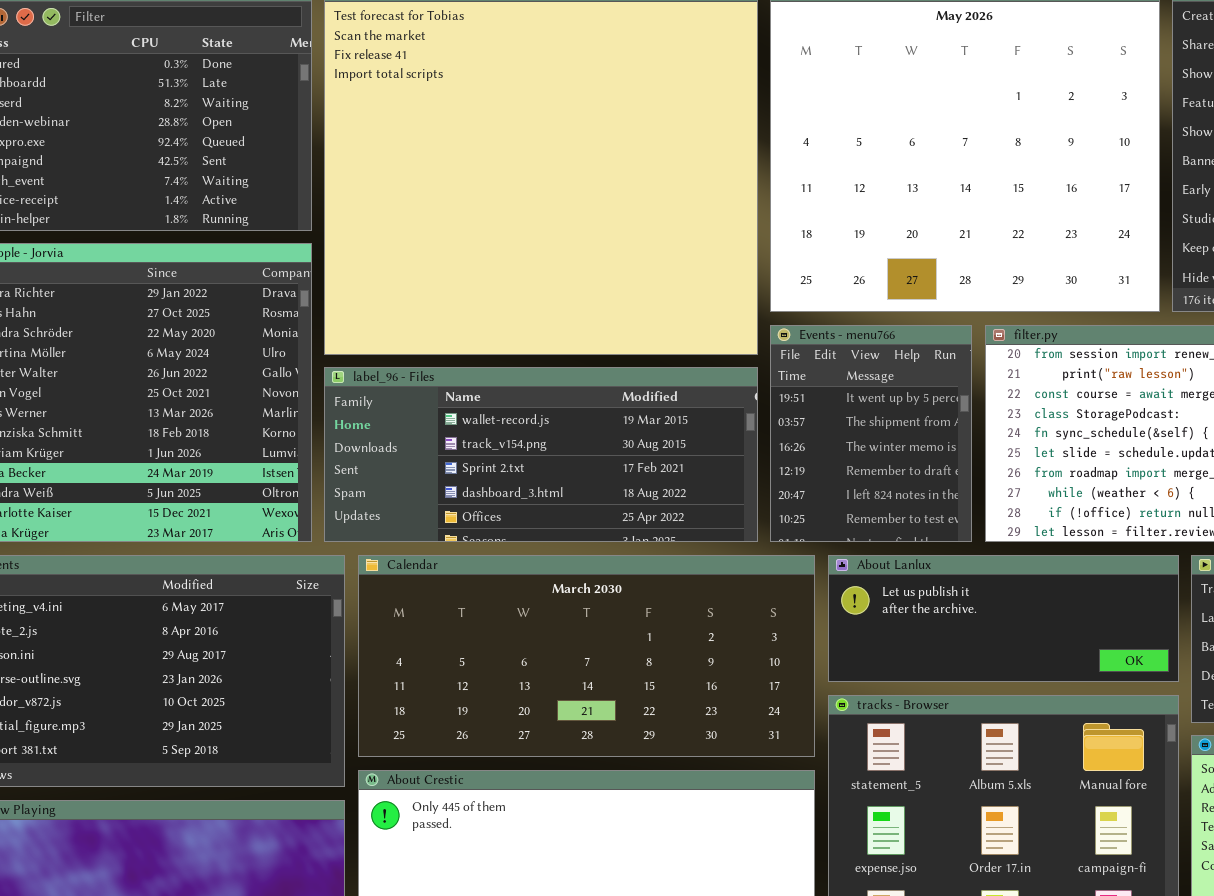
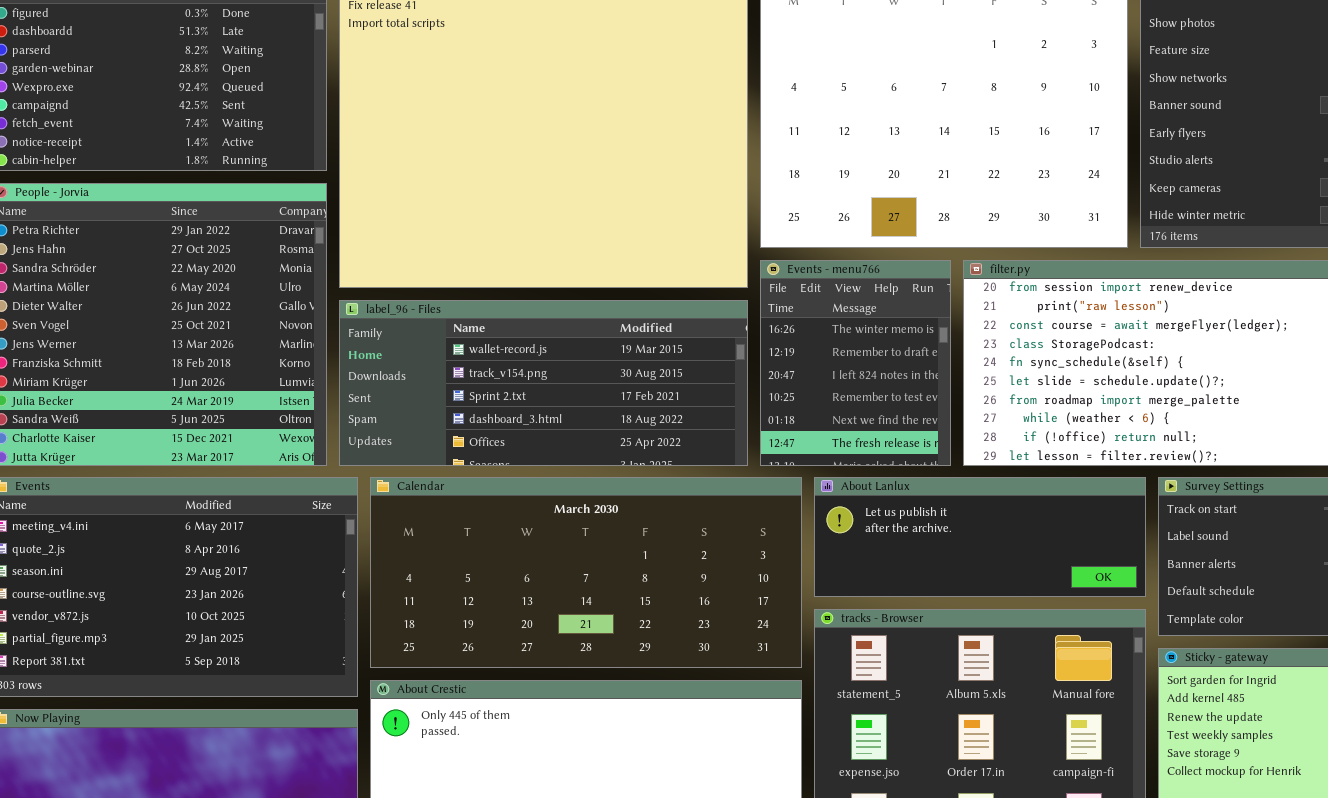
Events - menu766: [770,325,972,542] -> [760,260,951,466], scrolled down 2 rows

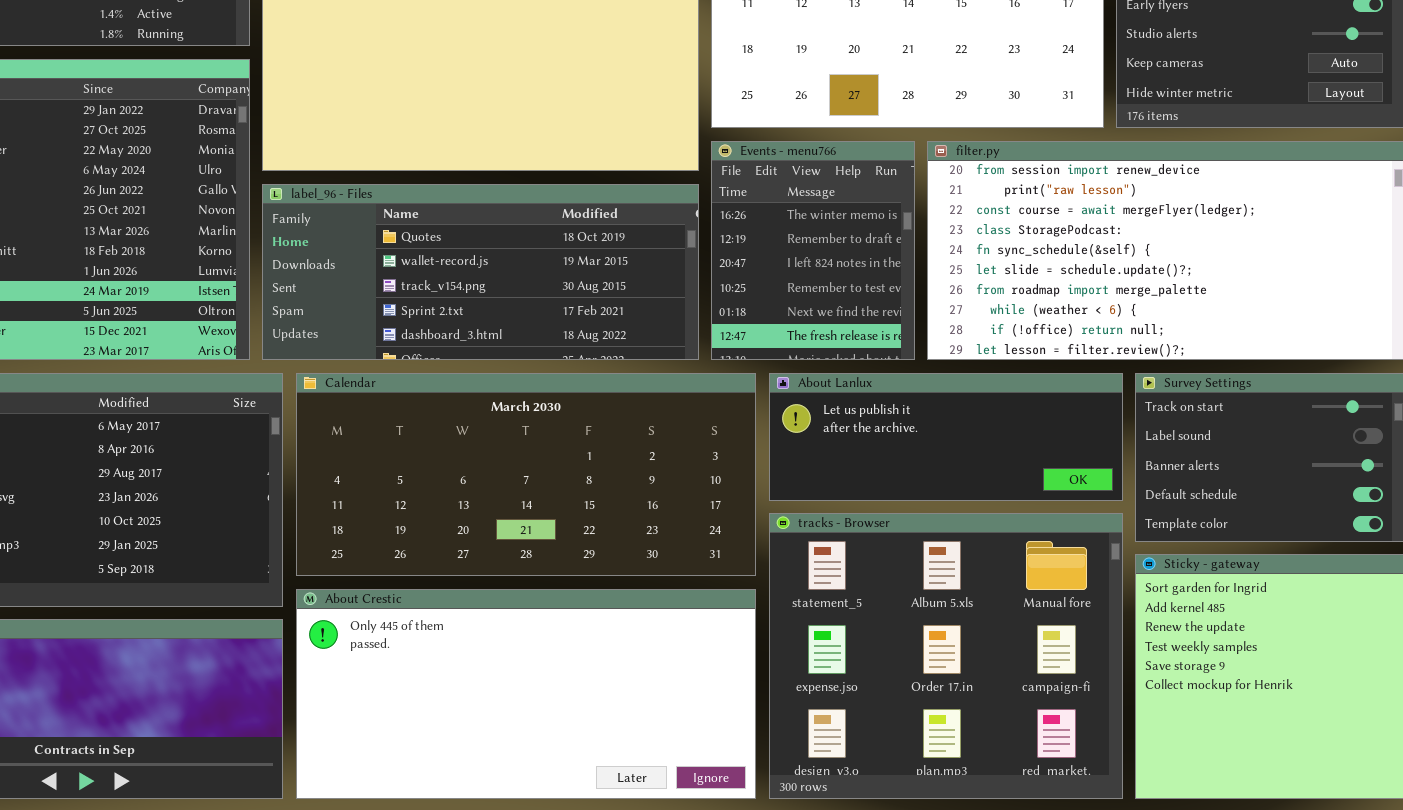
label_96 - Files: [339,300,748,466] -> [262,184,699,360], scrolled up 1 row

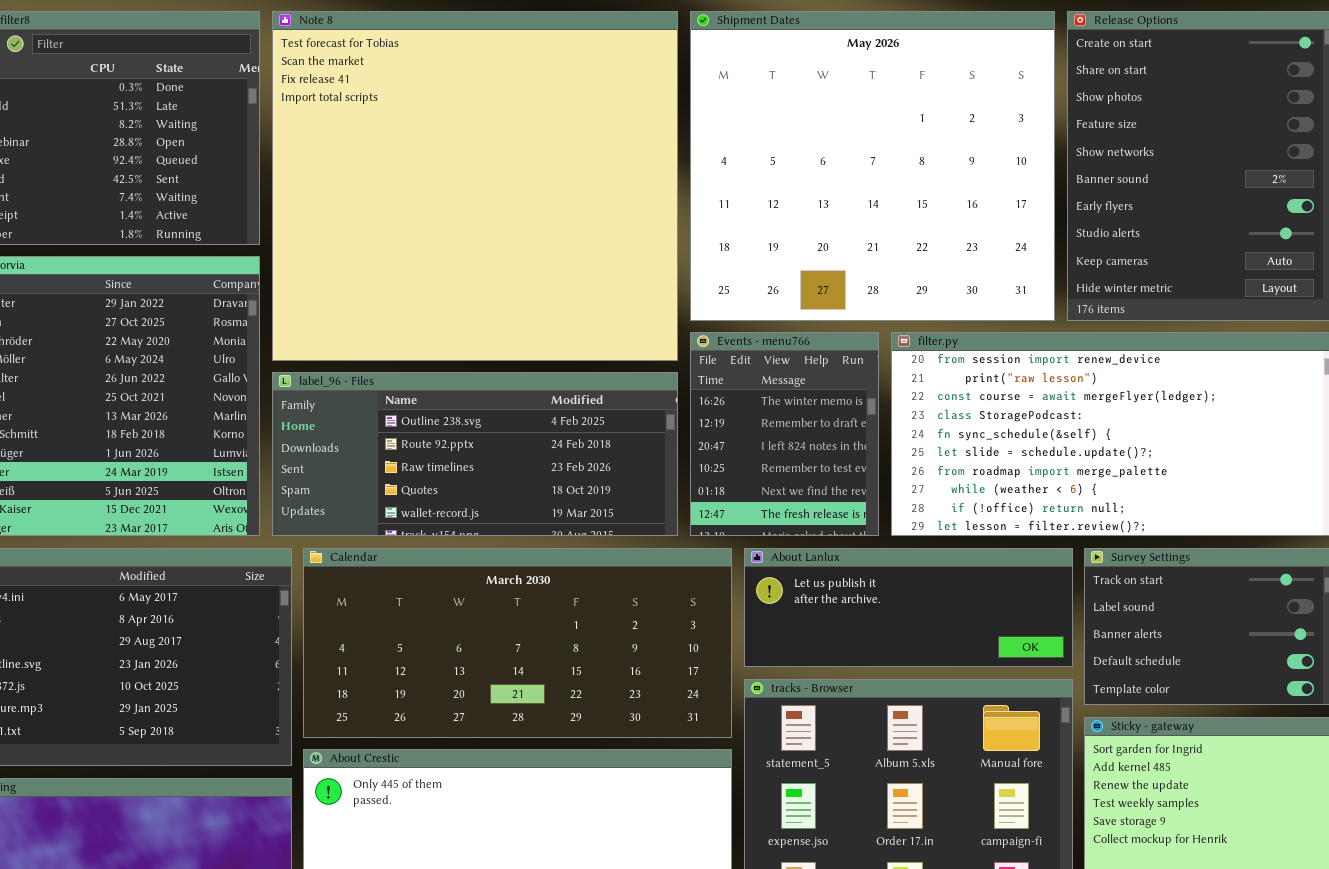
label_96 - Files: [262,184,699,360] -> [272,372,678,536], scrolled up 3 rows

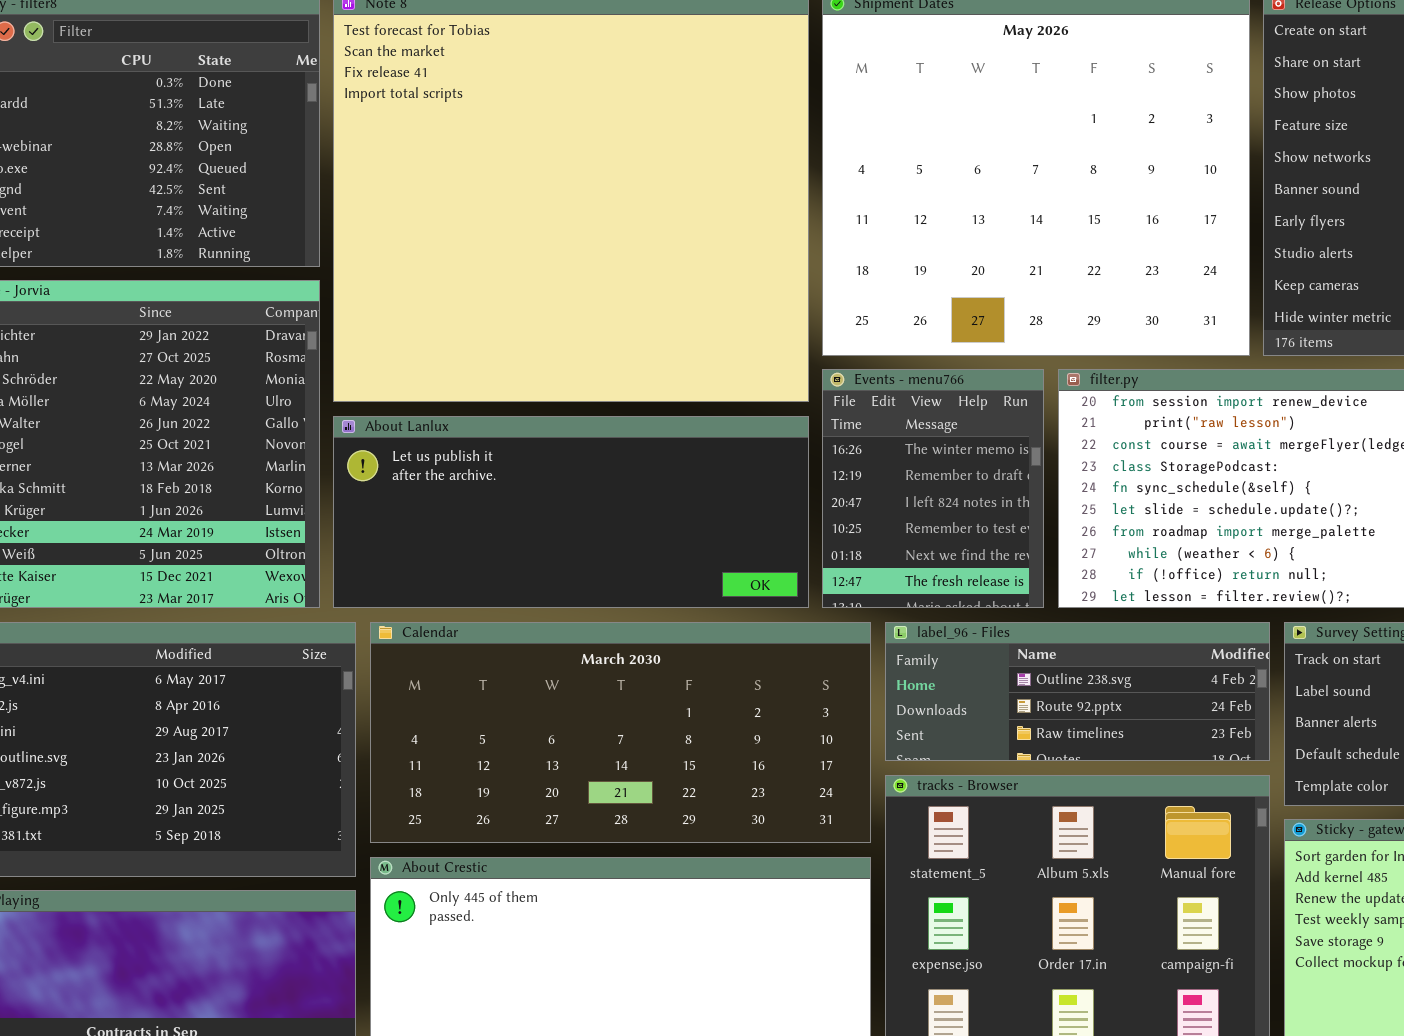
label_96 - Files: [272,372,678,536] -> [885,622,1270,761], moved, resized
About Lanlux: [744,548,1073,667] -> [333,416,809,608], moved, resized

